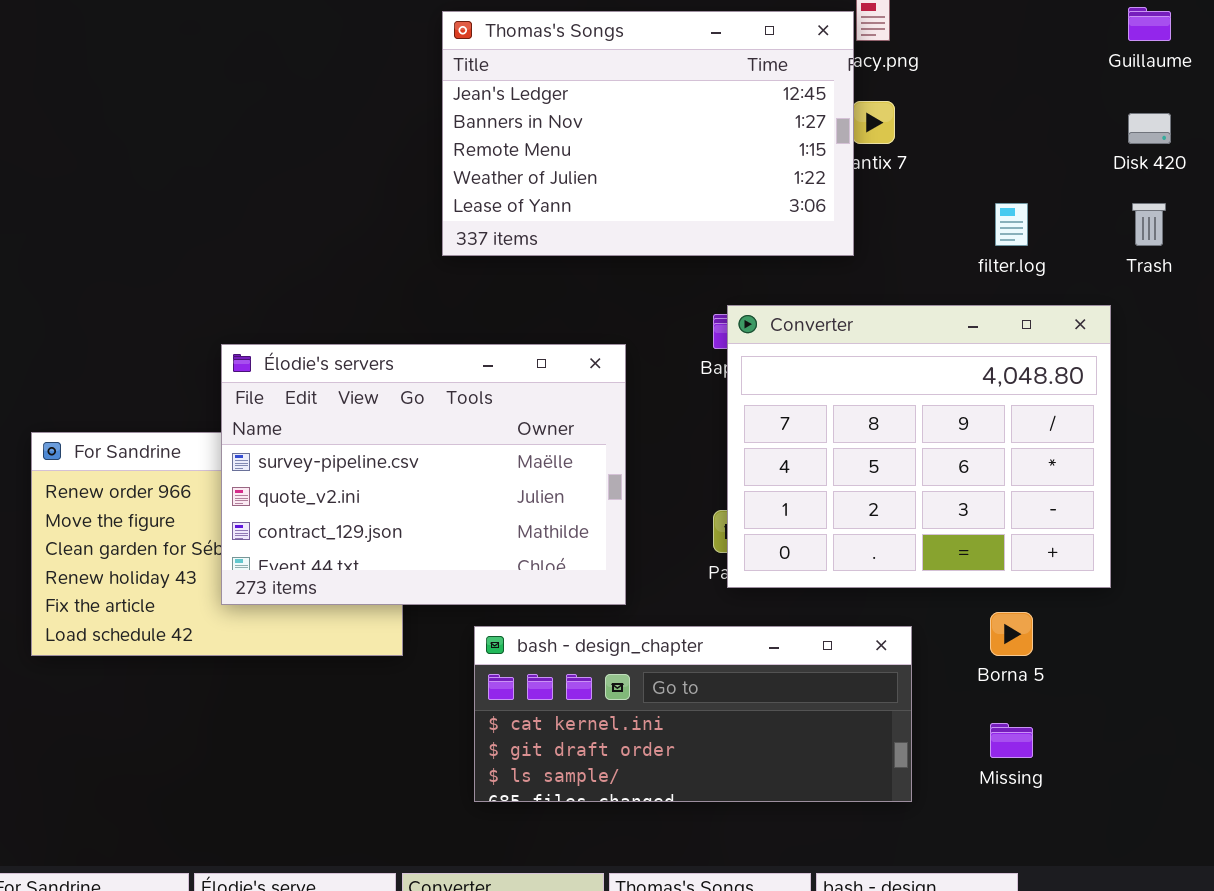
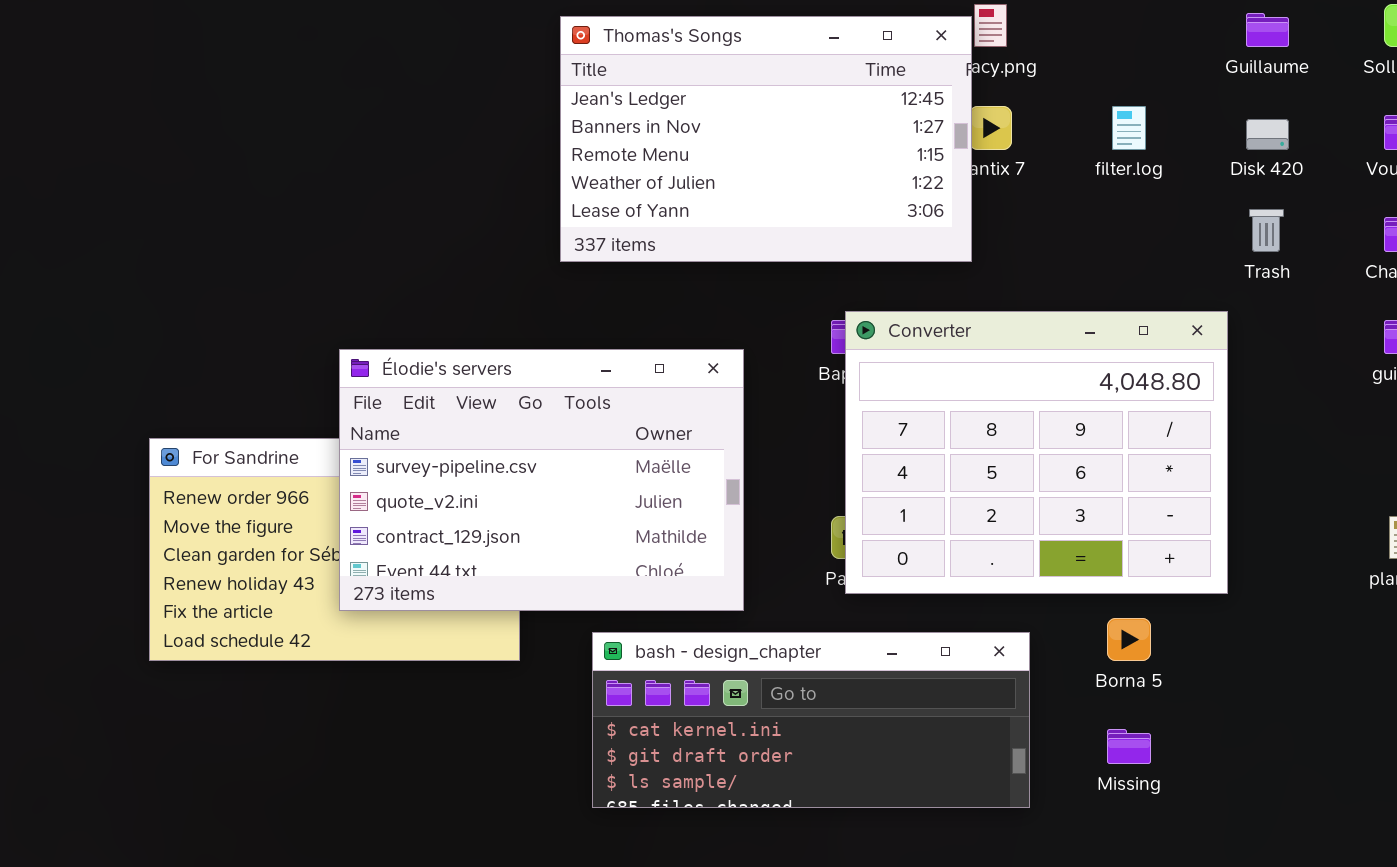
filter.log: [995,203,1028,246] -> [1112,106,1146,150], moved

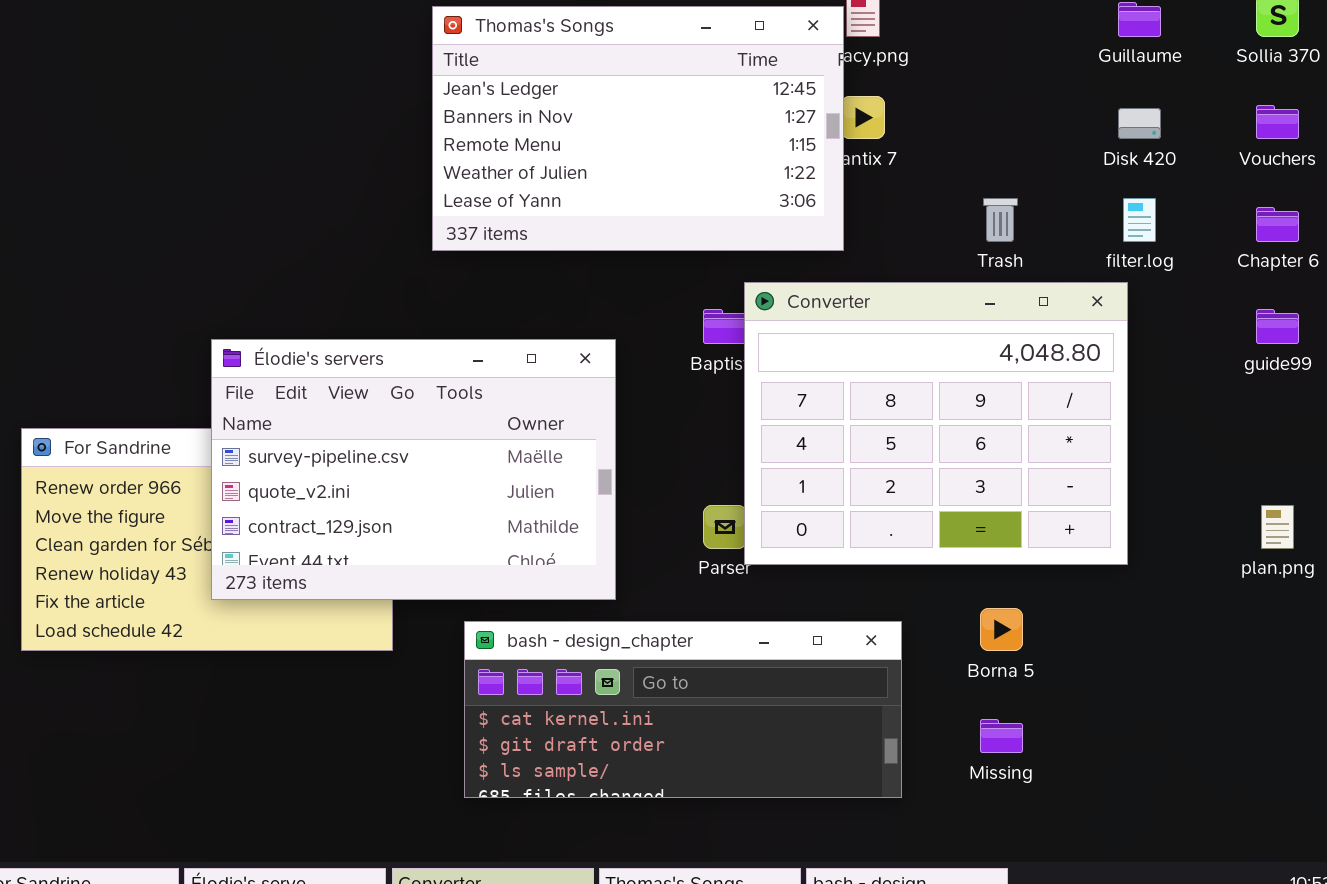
filter.log: [1112,106,1146,150] -> [1123,198,1156,242], moved
Trash: [1249,209,1284,252] -> [983,198,1018,242], moved
Converter: [845,311,1228,594] -> [744,282,1128,565], moved

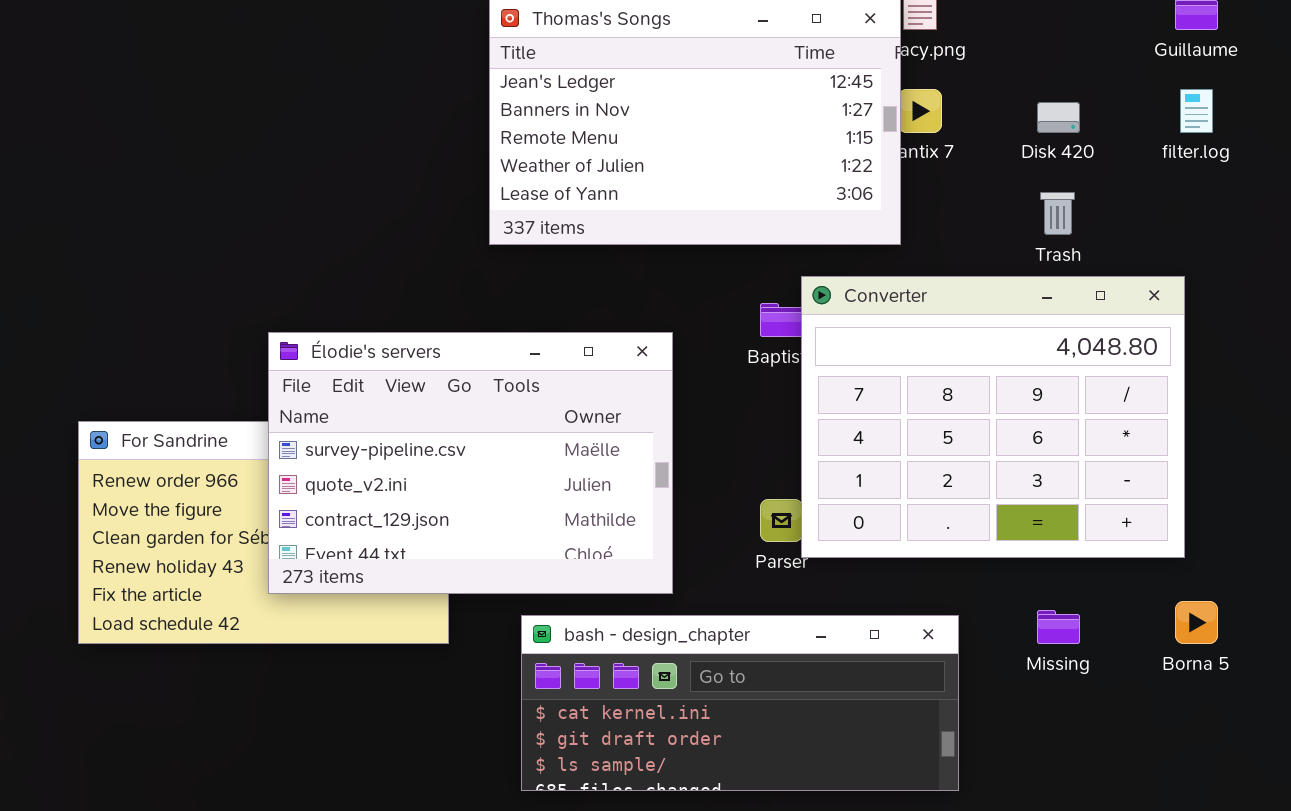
Disk 420: [1118,108,1161,139] -> [1037,102,1080,133], moved
filter.log: [1123,198,1156,242] -> [1180,89,1213,133], moved
Borna 5: [980,608,1023,651] -> [1175,601,1218,644], moved
Missing: [980,719,1023,753] -> [1037,610,1080,644], moved

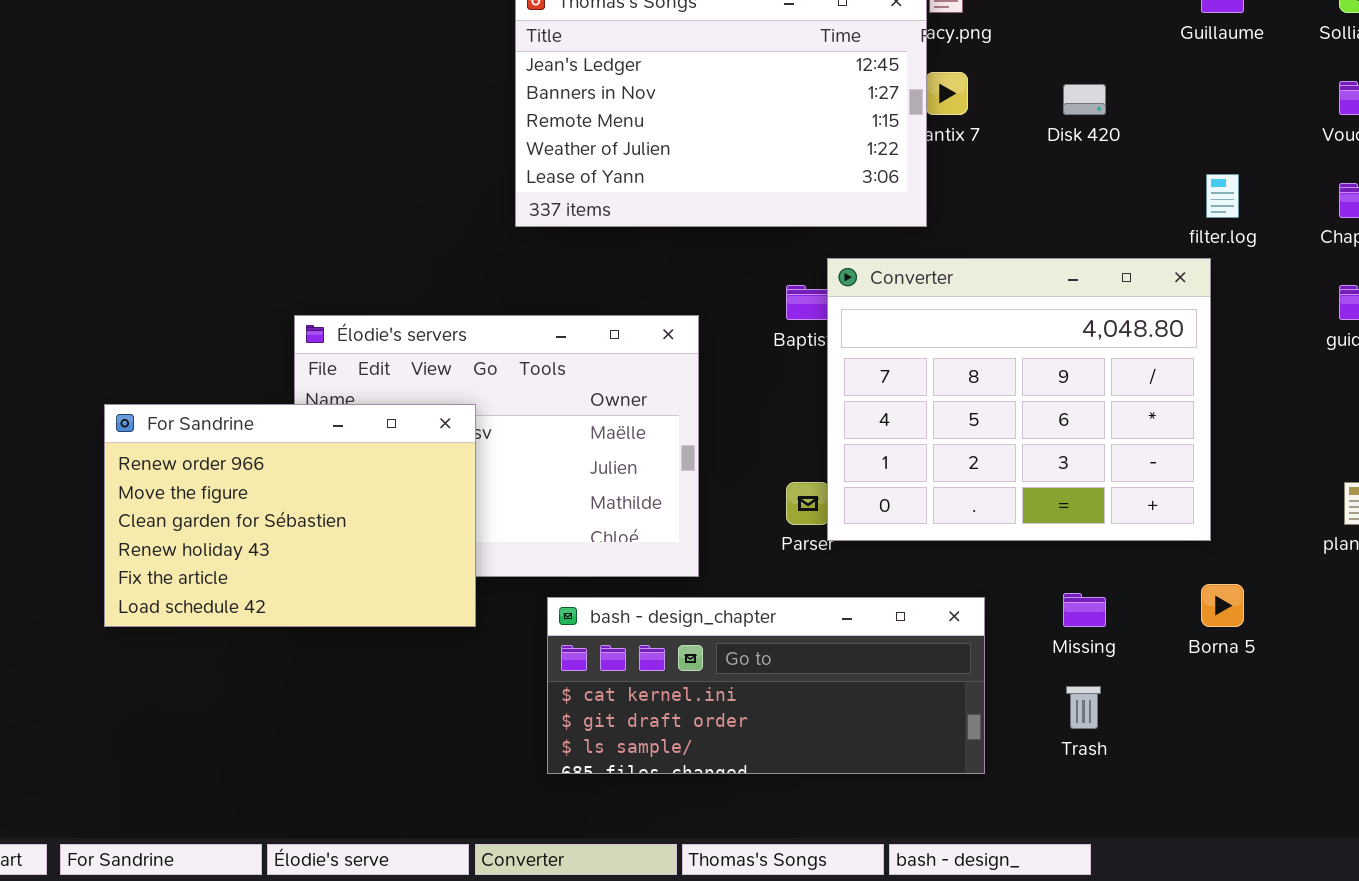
filter.log: [1180,89,1213,133] -> [1206,174,1239,218], moved
Trash: [1040,192,1075,235] -> [1066,686,1101,729], moved
For Sandrine: [78,421,449,644] -> [104,404,476,627], raised

